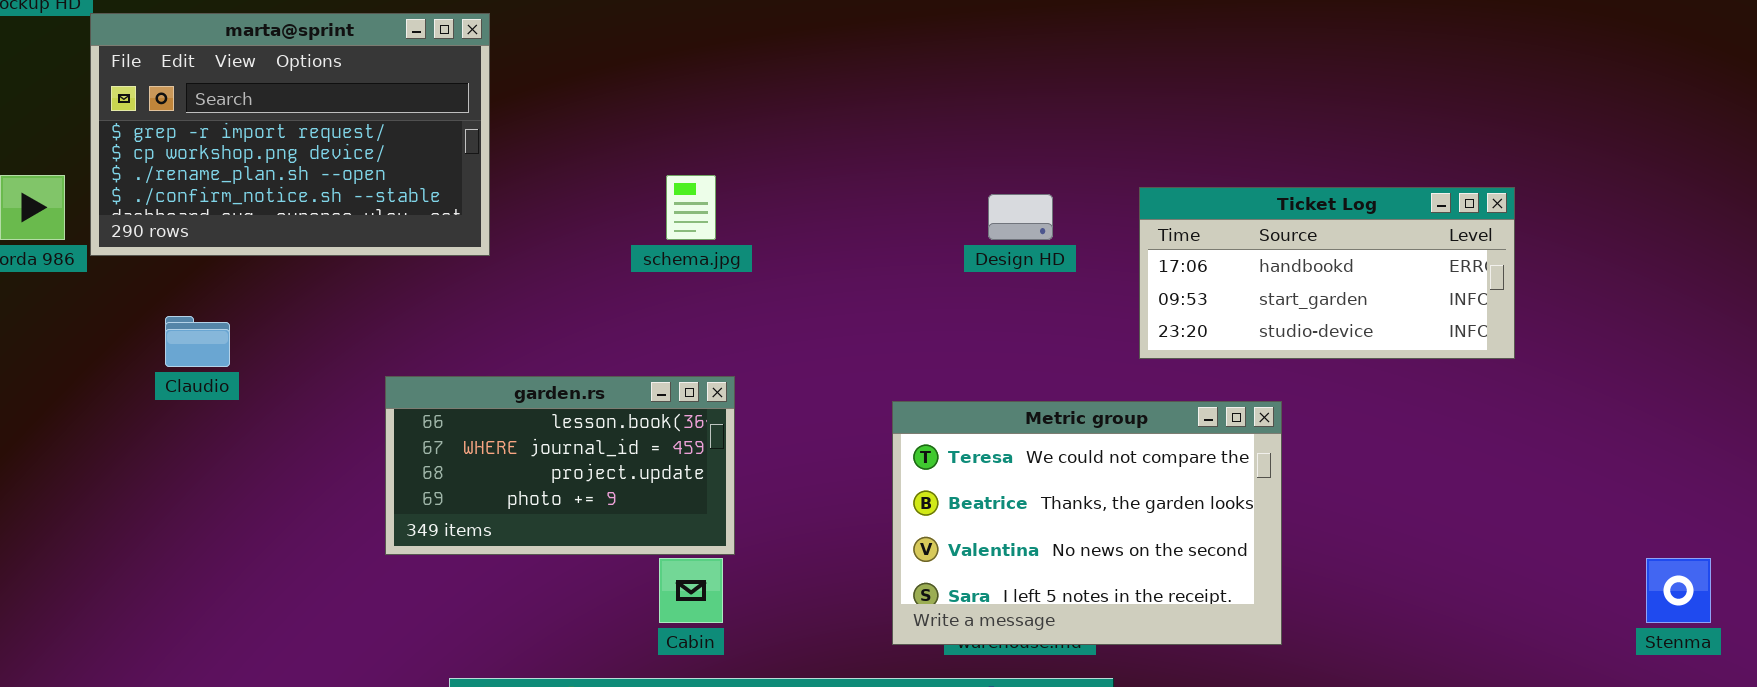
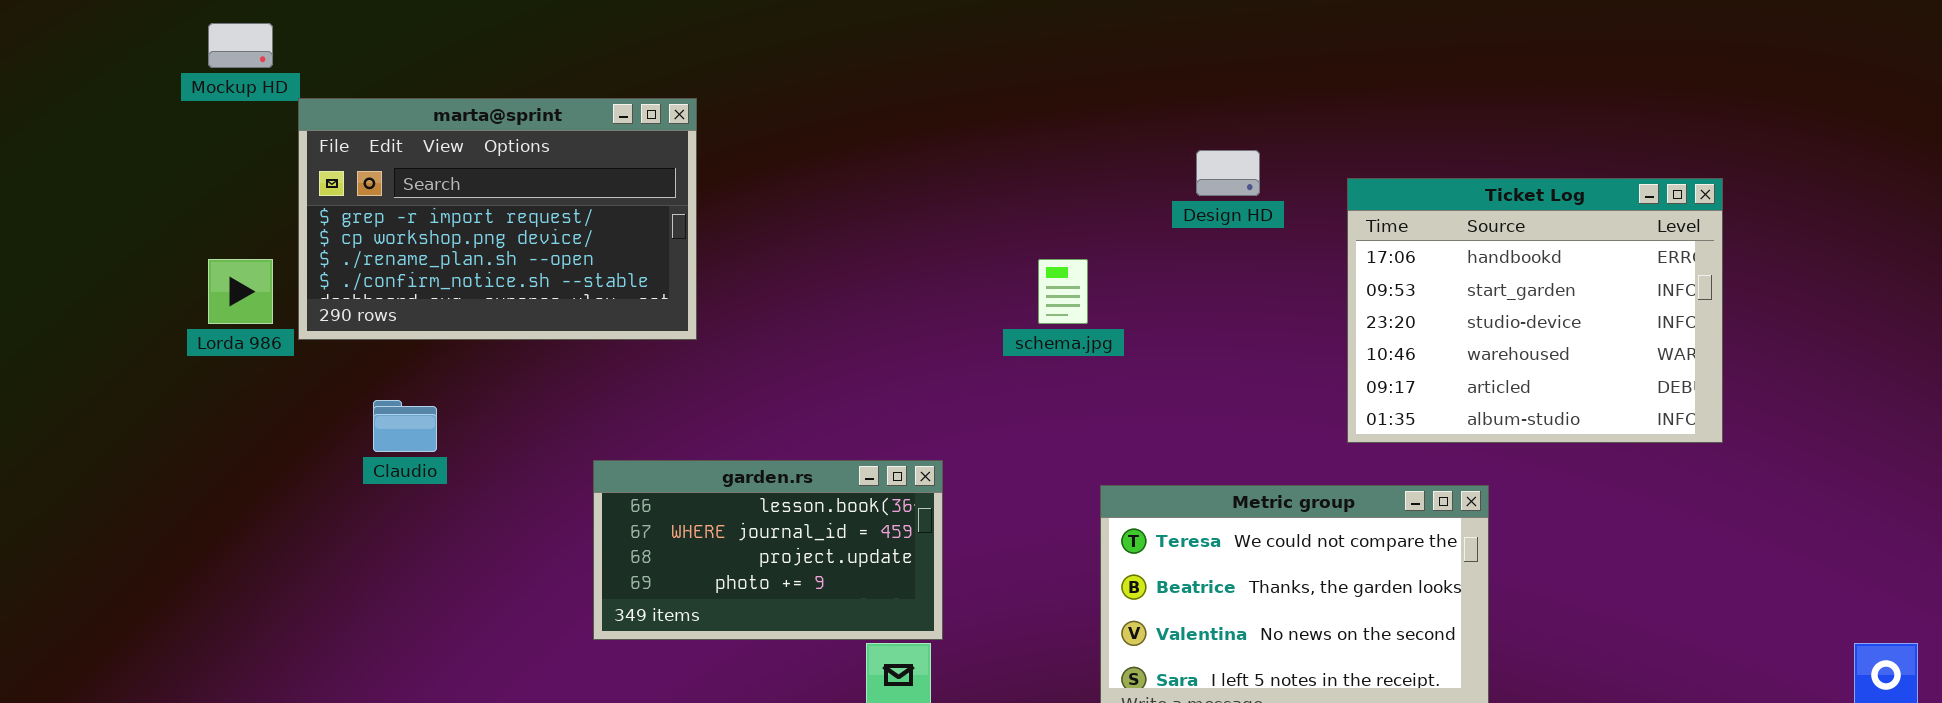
schema.jpg: [666,175,716,240] -> [1038,259,1088,324], moved
Ticket Log: [1139,187,1515,359] -> [1347,178,1723,443], resized
Design HD: [988,194,1053,240] -> [1196,150,1260,196], moved

